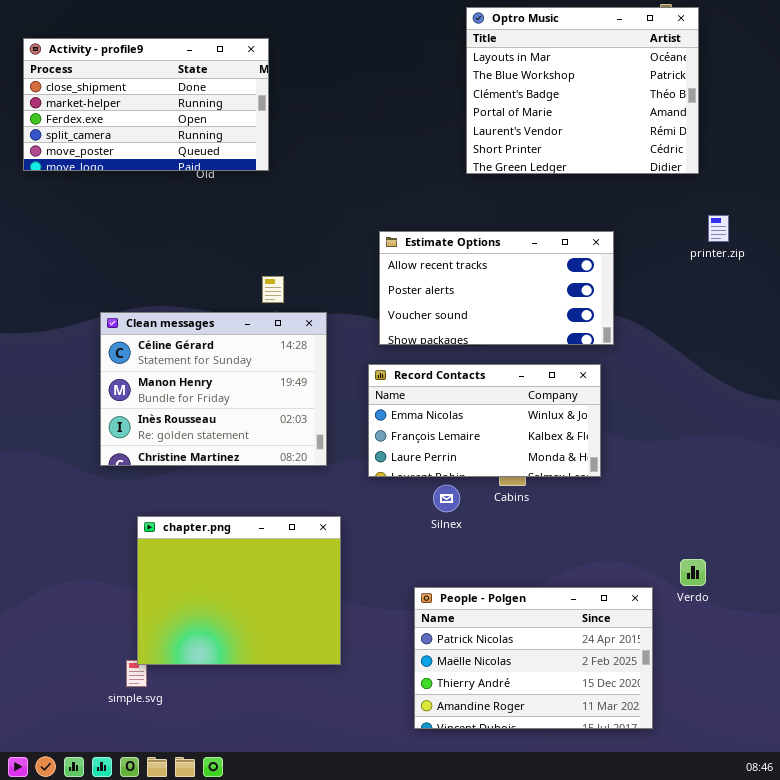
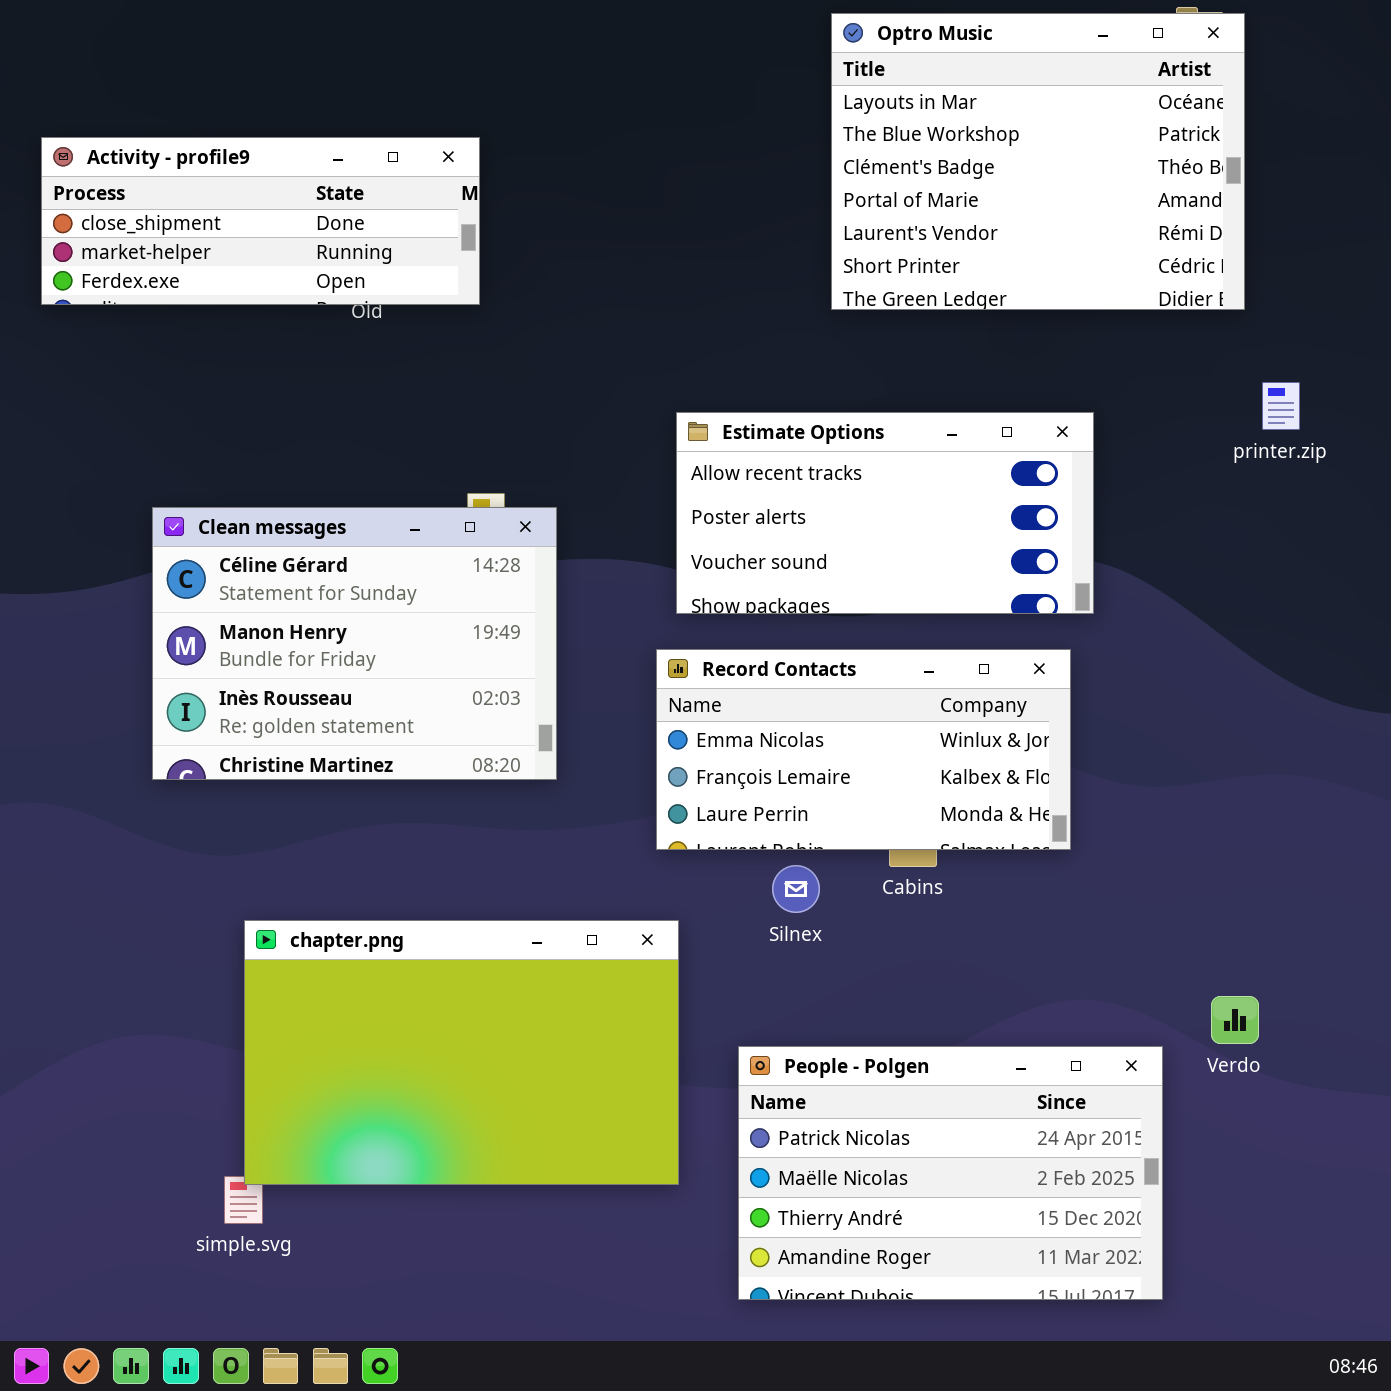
Activity - profile9: [23,38,269,171] -> [41,137,480,305], resized
Clean messages: [100,312,327,466] -> [152,507,557,780], moved
chapter.png: [137,516,341,665] -> [244,920,679,1185], resized

